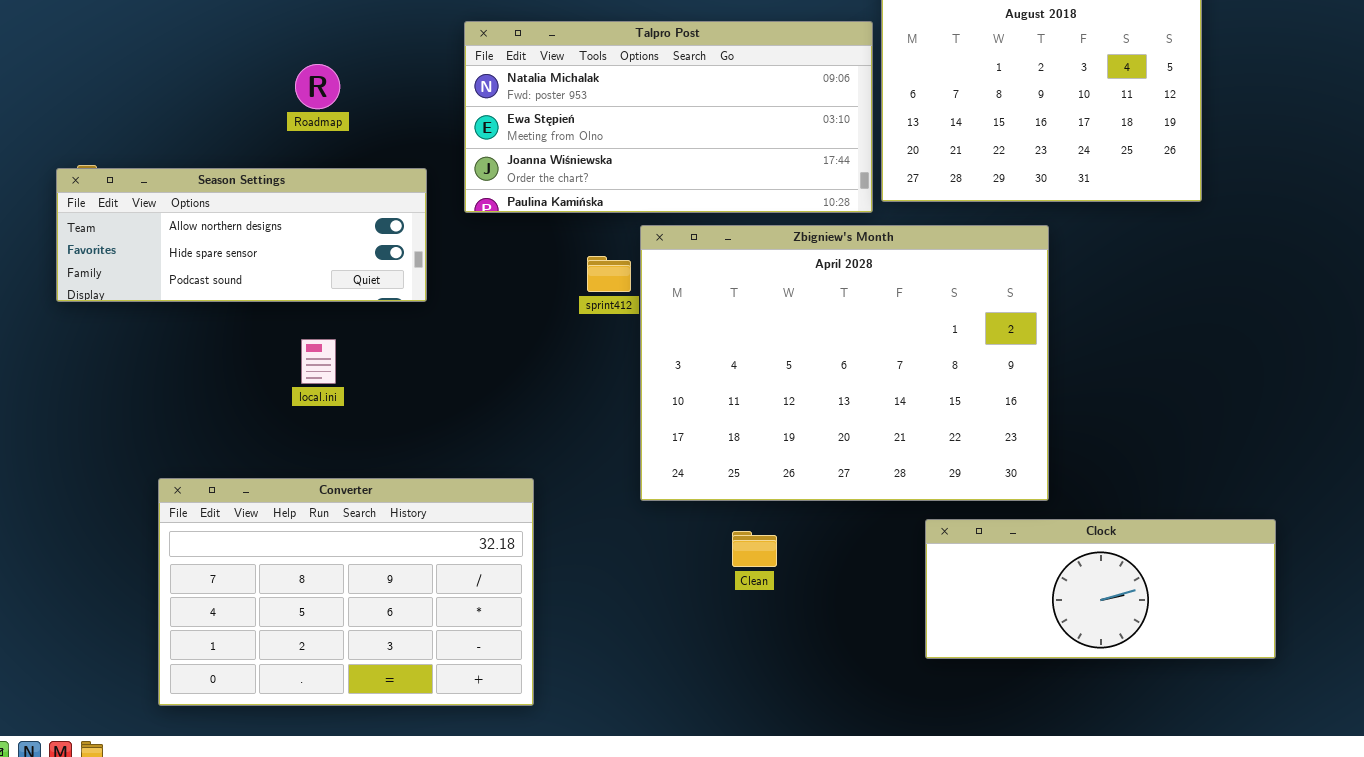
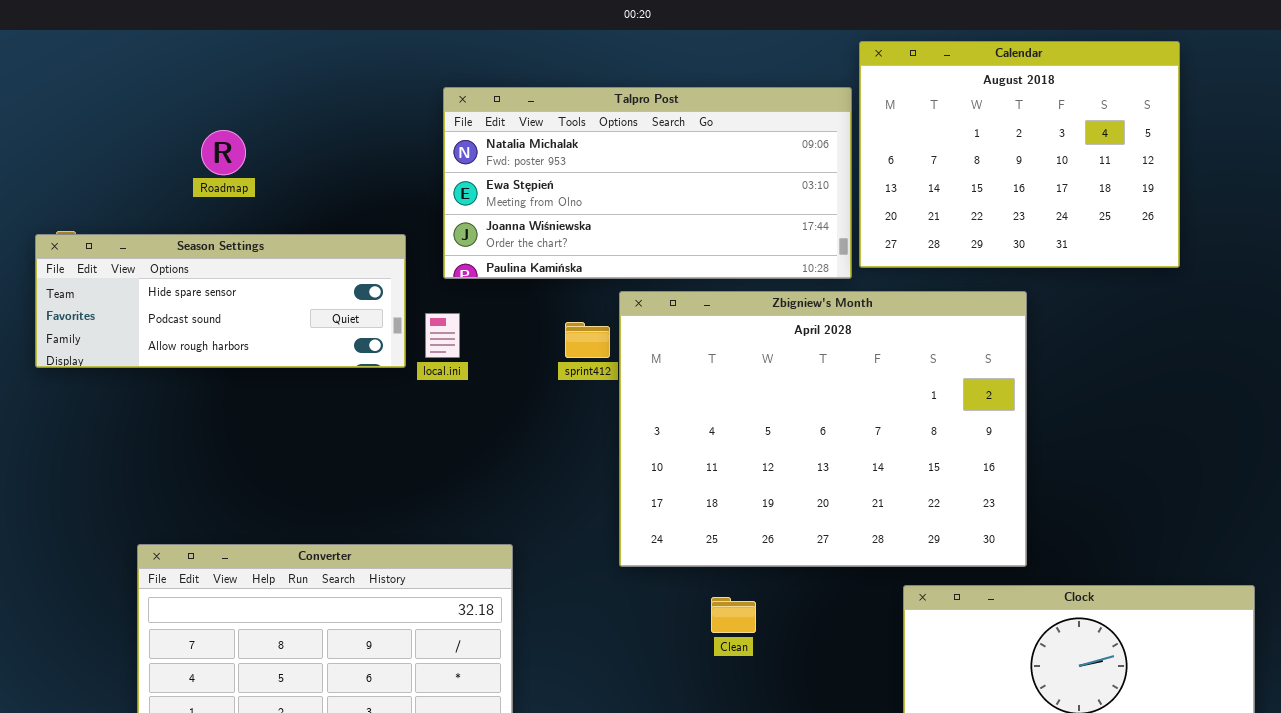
Roadmap: [295,64,340,109] -> [201,130,246,175], moved
Season Settings: [56,168,427,302] -> [35,234,406,368], scrolled down 1 row
local.ini: [301,339,336,384] -> [425,313,460,358], moved

